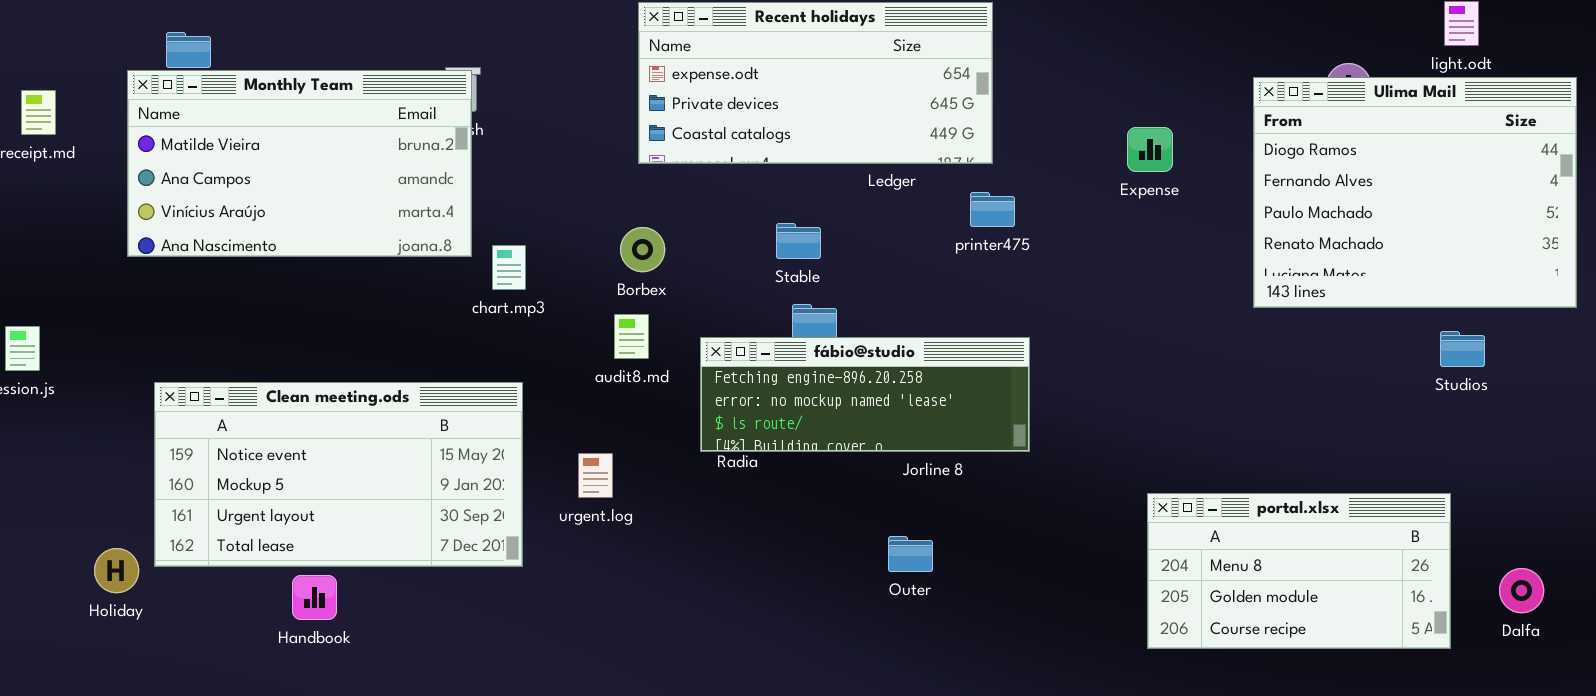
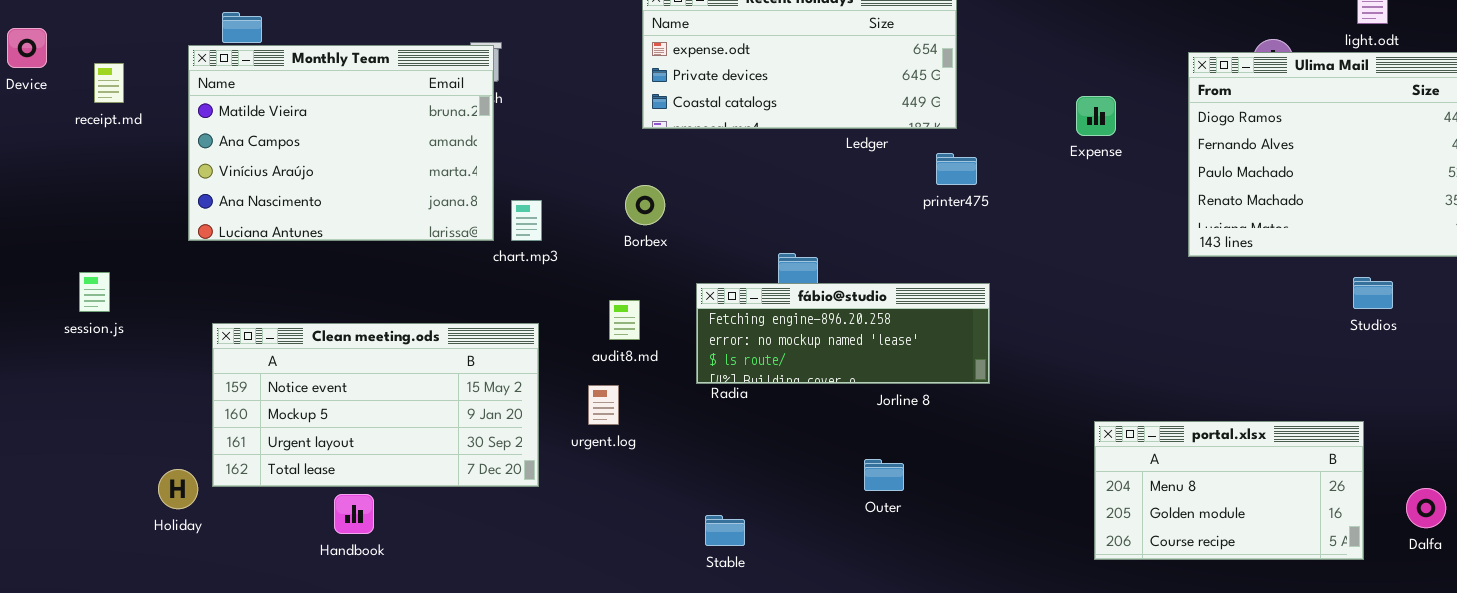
Monthly Team: [127,70,472,257] -> [188,45,494,241], resized
Stable: [776,223,821,259] -> [705,515,745,546], moved
audit8.md: [614,314,649,359] -> [609,300,640,340], moved

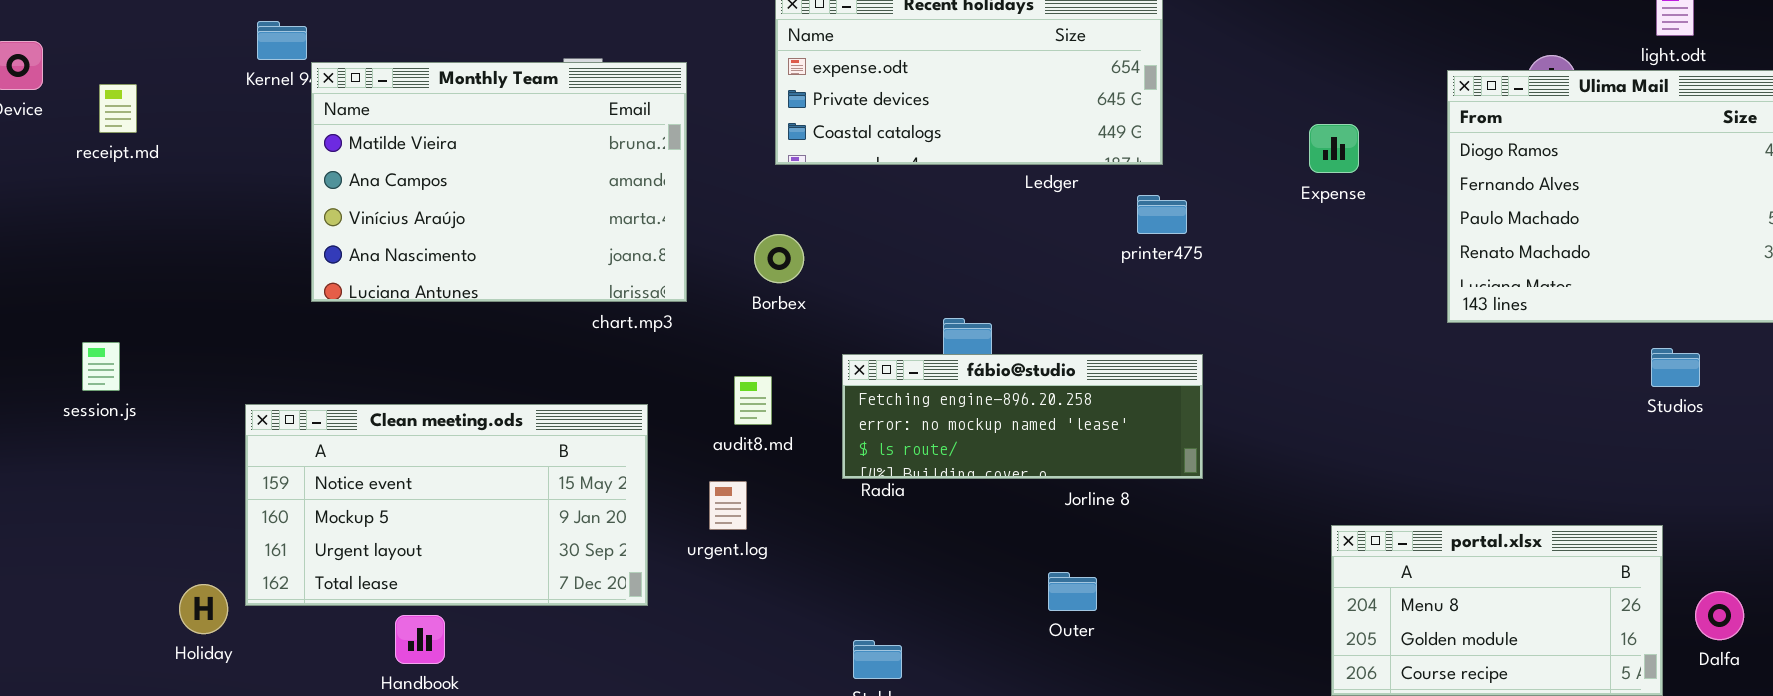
Monthly Team: [188,45,494,241] -> [311,62,687,302], moved
Dalfa: [1406,488,1446,528] -> [1695,591,1744,640], moved

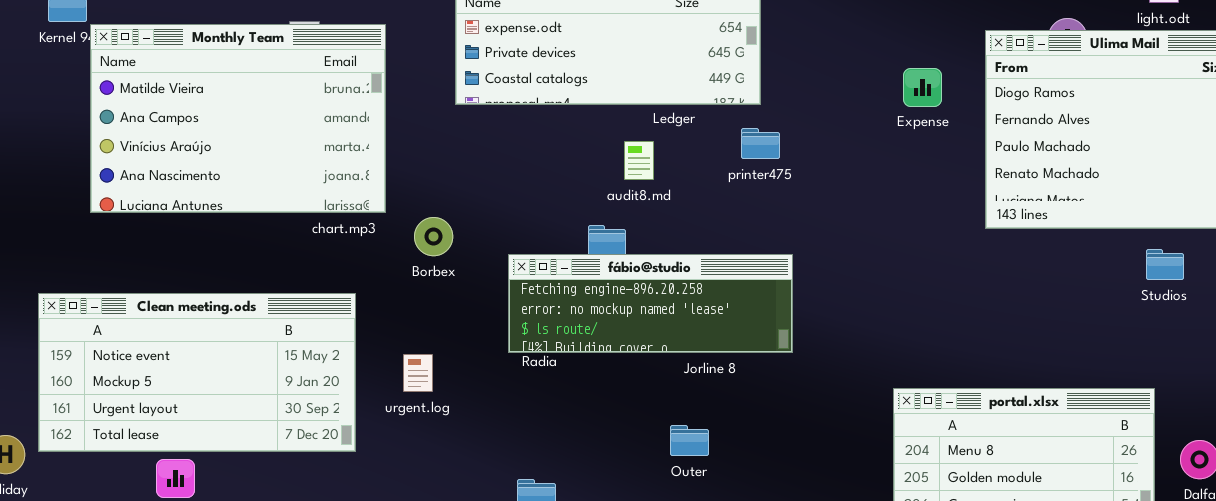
Expense: [1309,124,1359,173] -> [903,68,942,107], moved
Borbex: [754,234,804,283] -> [414,217,453,256], moved
audit8.md: [734,376,772,425] -> [624,141,654,180], moved

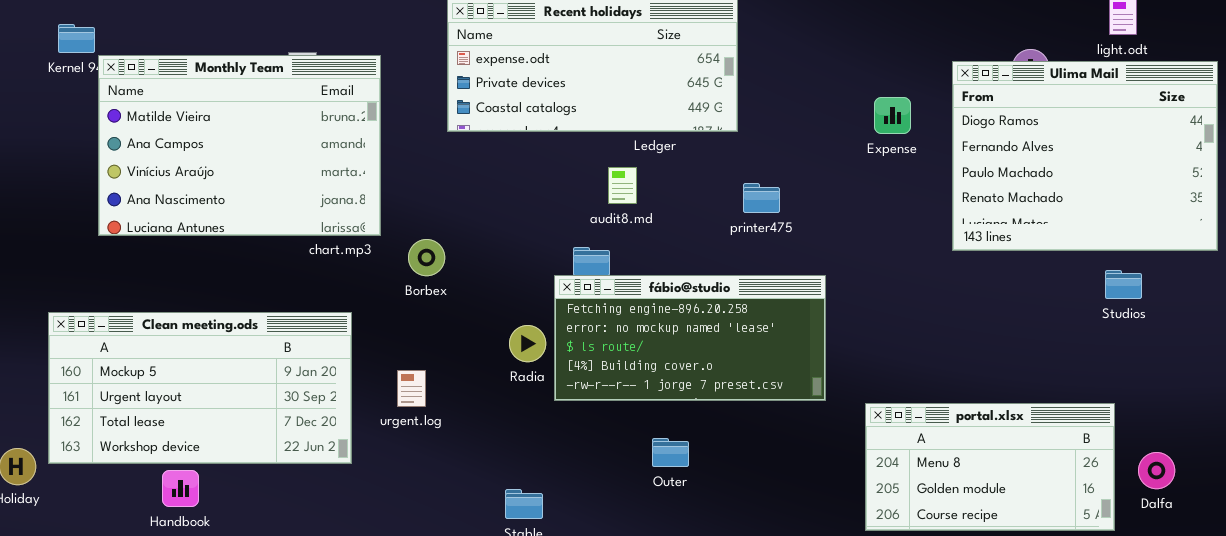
printer475: [741,128,780,159] -> [743,183,780,213], moved
fábio@studio: [508,254,793,353] -> [554,275,826,401], moved, resized
Clean meeting.ods: [38,293,356,452] -> [48,312,352,464], scrolled down 1 row

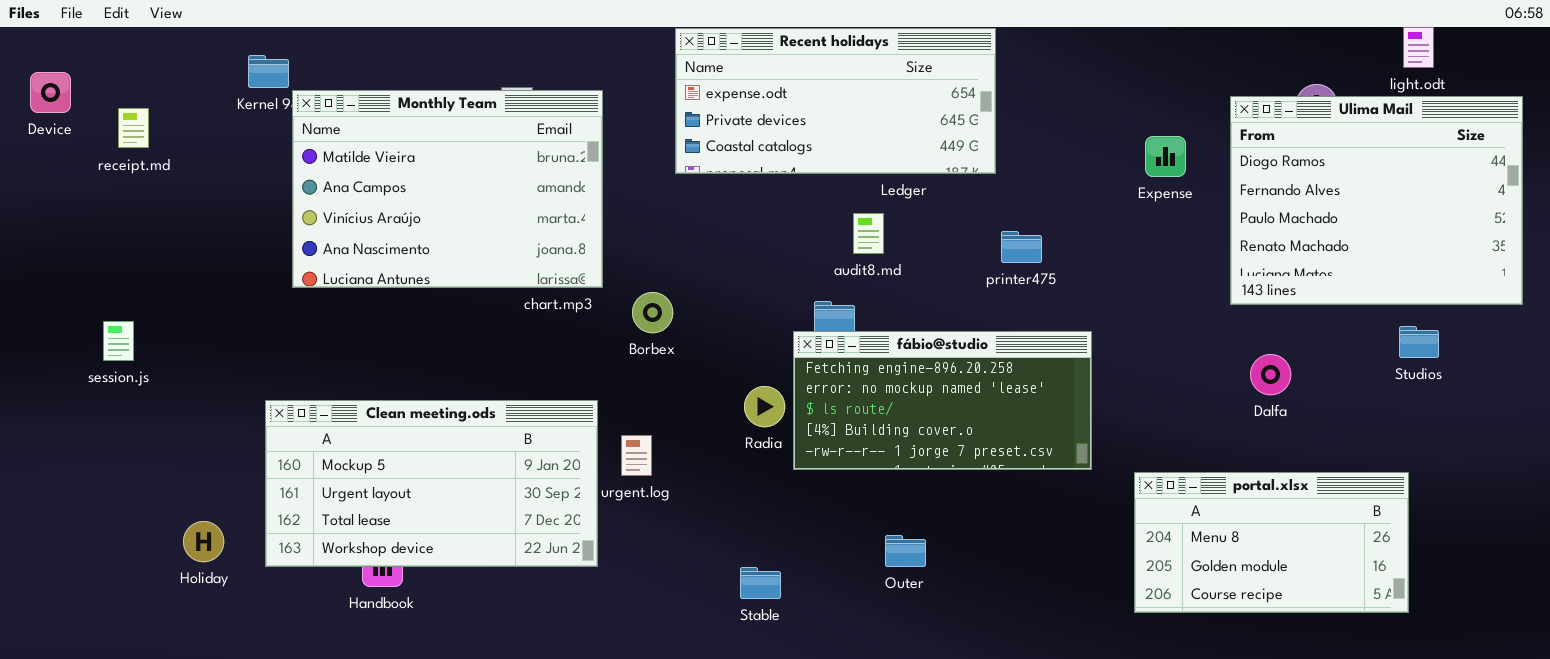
Clean meeting.ods: [48,312,352,464] -> [265,400,598,567], moved
Outer: [652,438,689,467] -> [885,535,926,567], moved
Dalfa: [1138,452,1175,489] -> [1250,354,1291,395], moved

